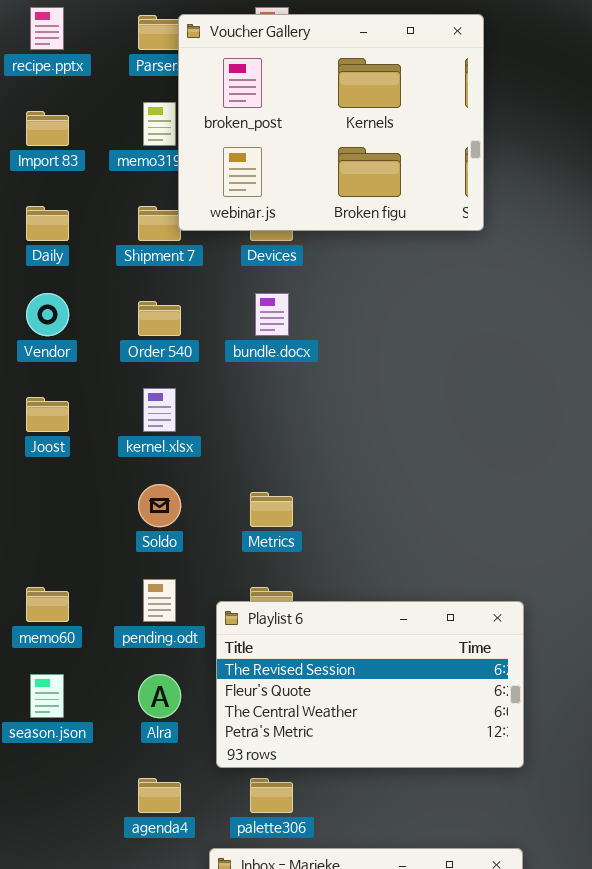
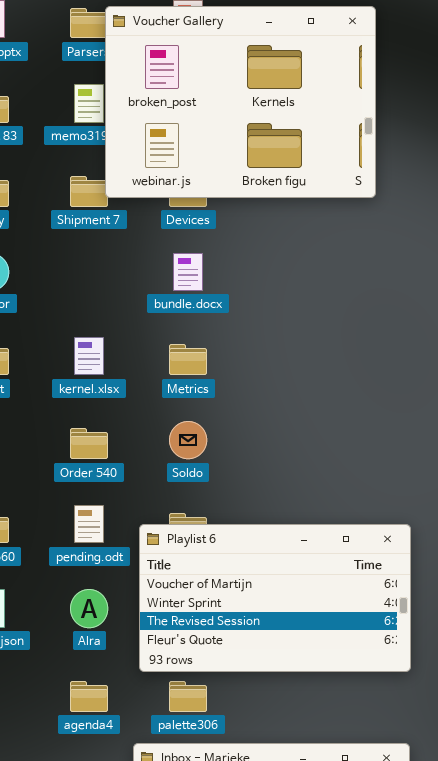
Order 540: [138,301,181,336] -> [70,428,108,459], moved
Soldo: [138,484,181,527] -> [169,421,207,459], moved
Metrics: [250,492,293,527] -> [169,344,207,375], moved
Playlist 6: [216,601,524,768] -> [139,524,411,672], scrolled up 2 rows

